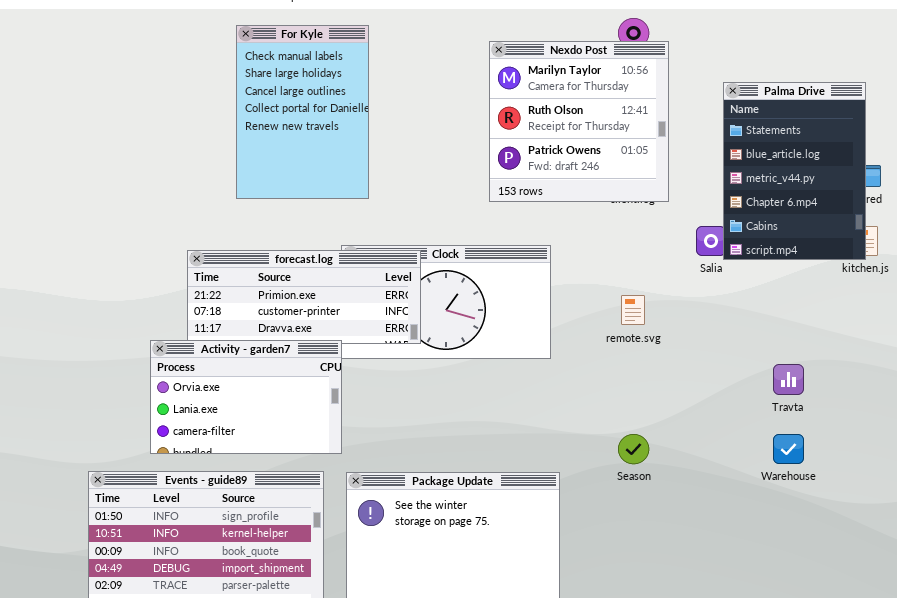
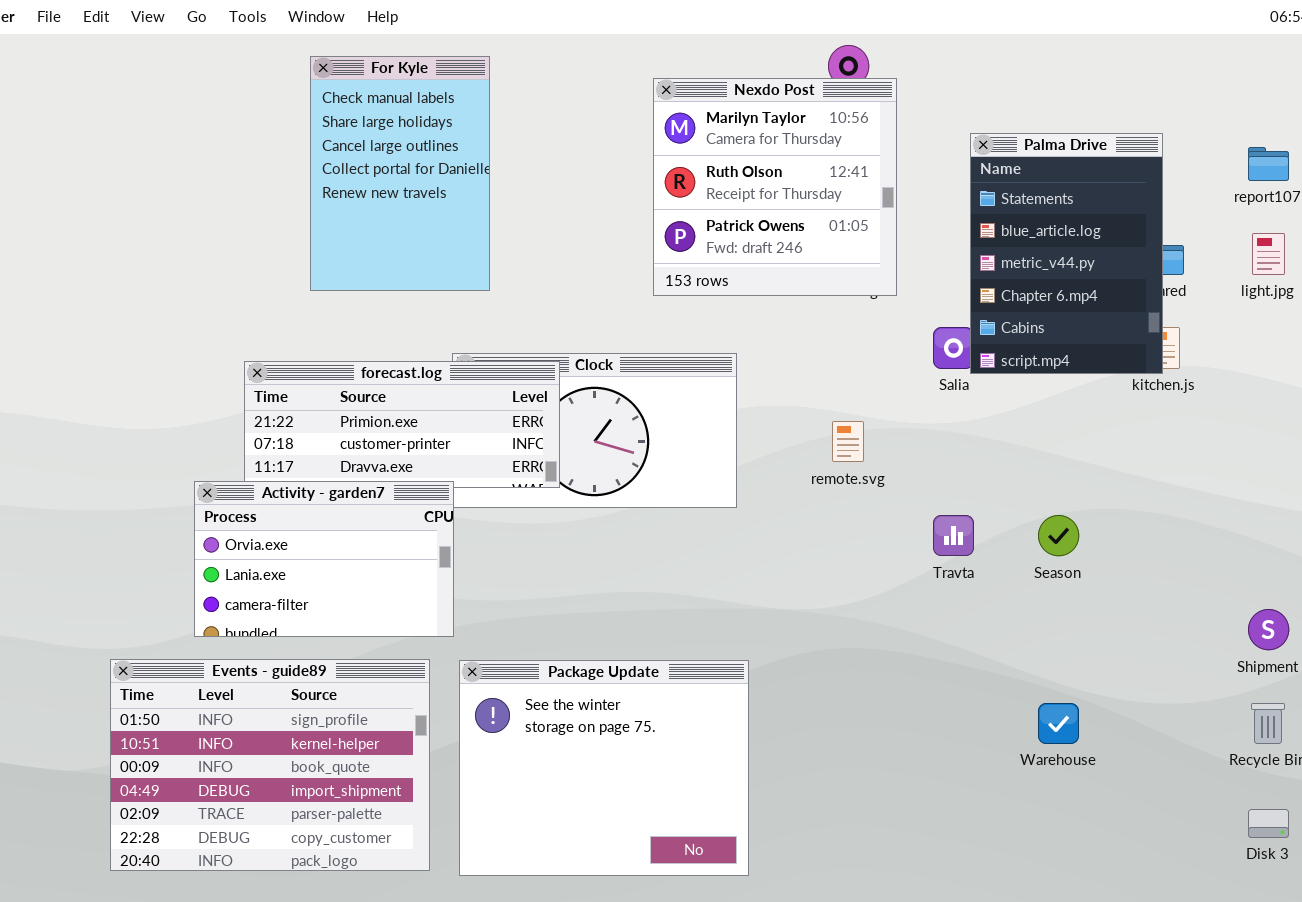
Travta: [773,364,804,395] -> [933,515,974,556], moved
Season: [618,434,649,464] -> [1038,515,1079,556], moved
Warehouse: [773,434,804,464] -> [1038,703,1079,744], moved

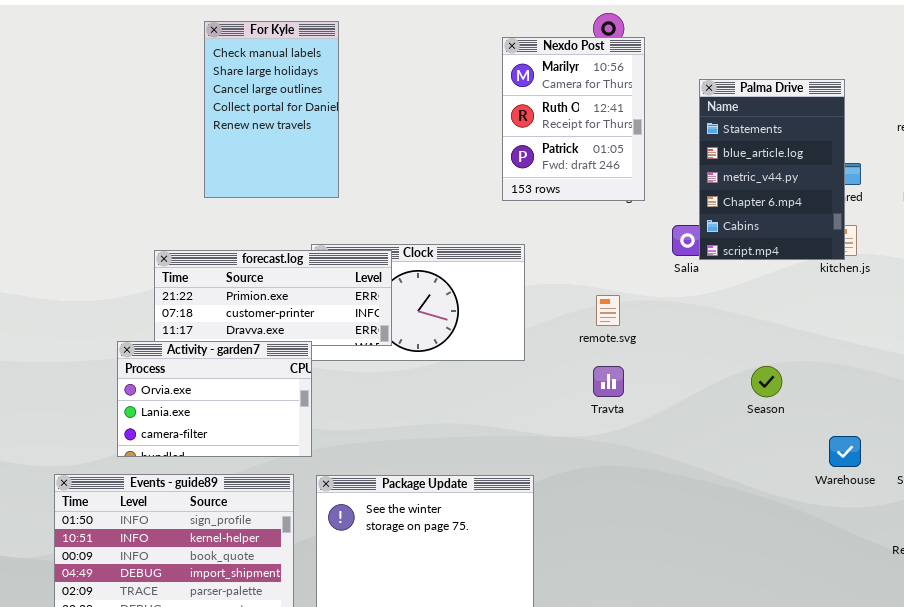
Nexdo Post: [653,78,897,296] -> [502,37,645,201], resized
Travta: [933,515,974,556] -> [593,366,624,397], moved
Warehouse: [1038,703,1079,744] -> [829,436,861,467], moved

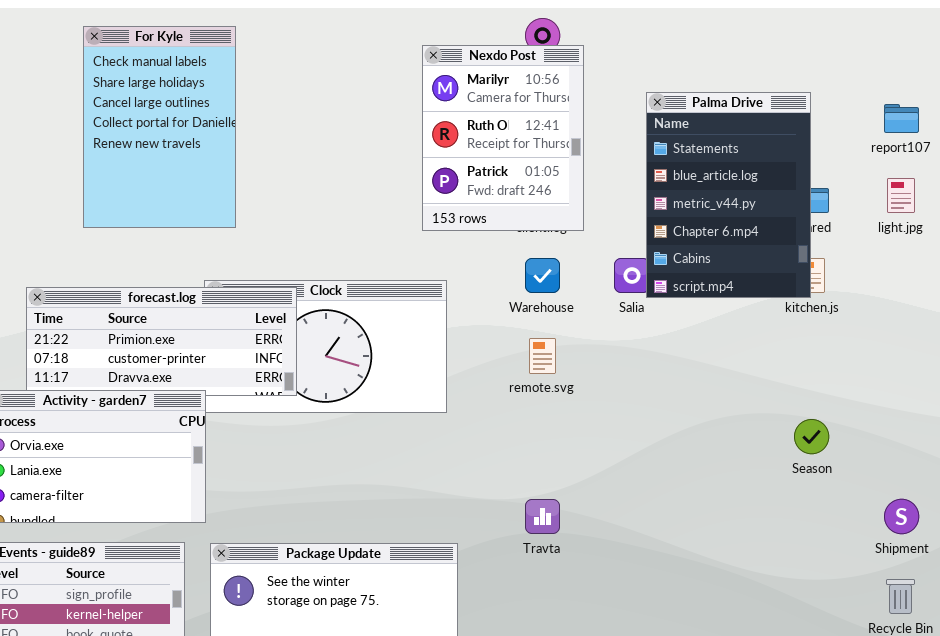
Travta: [593,366,624,397] -> [525,499,560,534], moved
Season: [751,366,782,397] -> [794,419,829,454], moved
Warehouse: [829,436,861,467] -> [525,258,560,293], moved

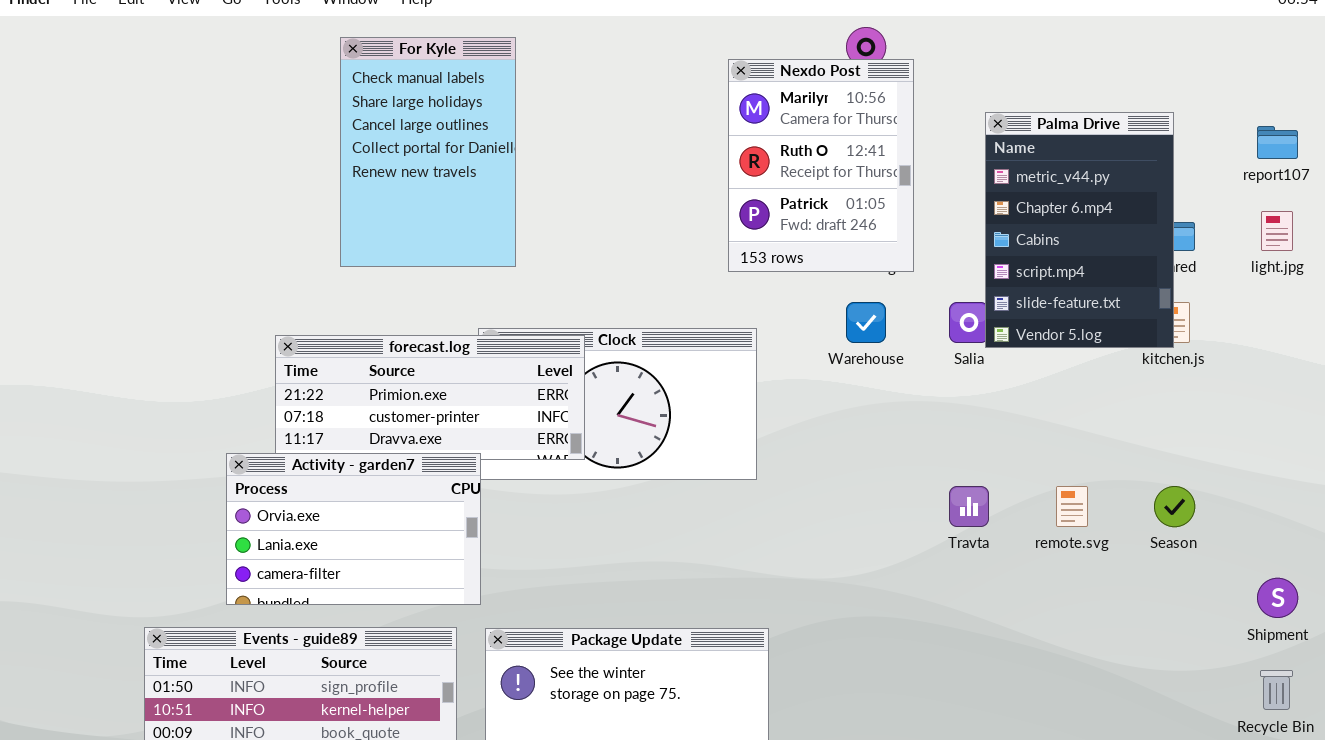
Palma Drive: [646,92,811,298] -> [985,112,1174,348], scrolled down 2 rows
remote.svg: [529,338,556,374] -> [1056,486,1088,527], moved
Travta: [525,499,560,534] -> [949,486,989,527], moved

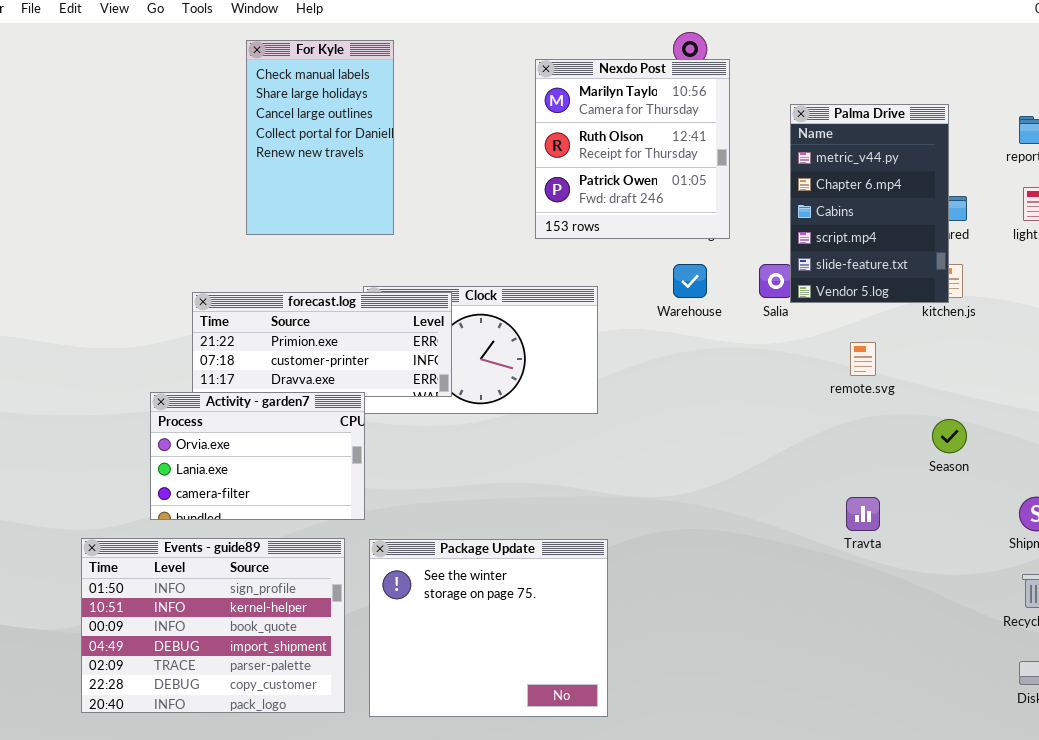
Nexdo Post: [728,59,914,272] -> [535,59,730,239], resized
Travta: [949,486,989,527] -> [846,497,880,531], moved
remote.svg: [1056,486,1088,527] -> [850,342,876,376], moved

